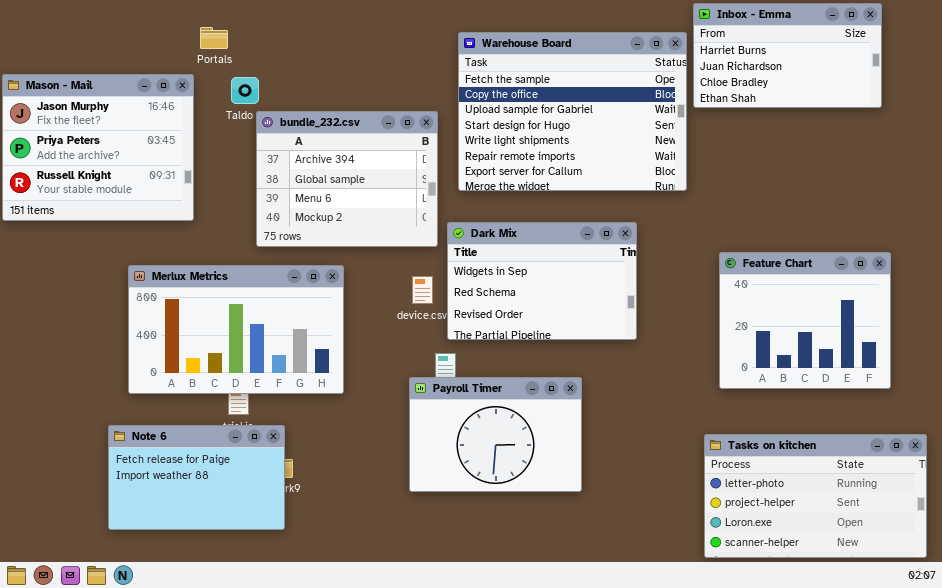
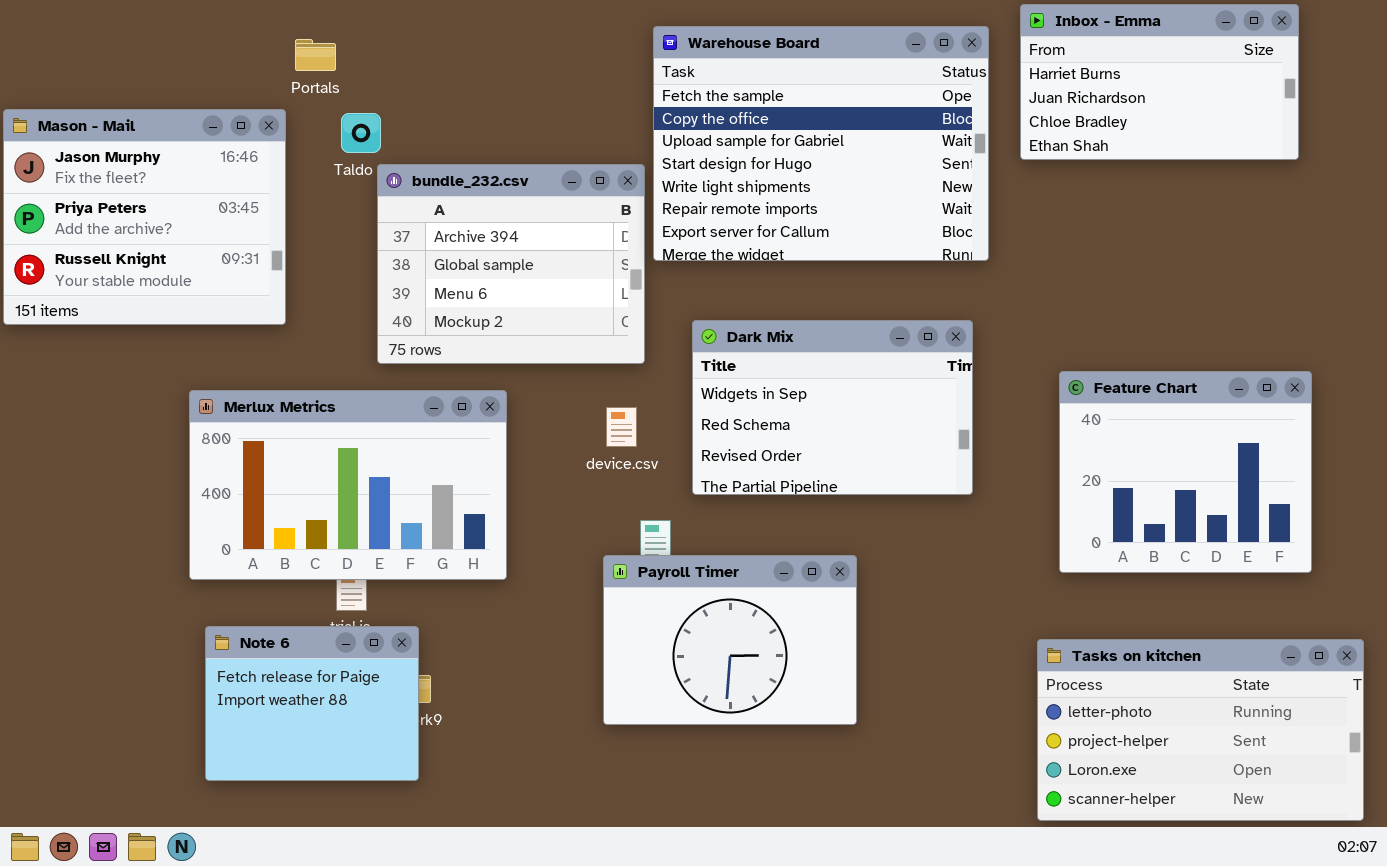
Warehouse Board: [458,32,687,191] -> [653,26,989,261], moved
Dark Mix: [447,222,637,340] -> [692,320,973,495], moved
Note 6: [108,425,285,530] -> [205,626,419,781], resized

